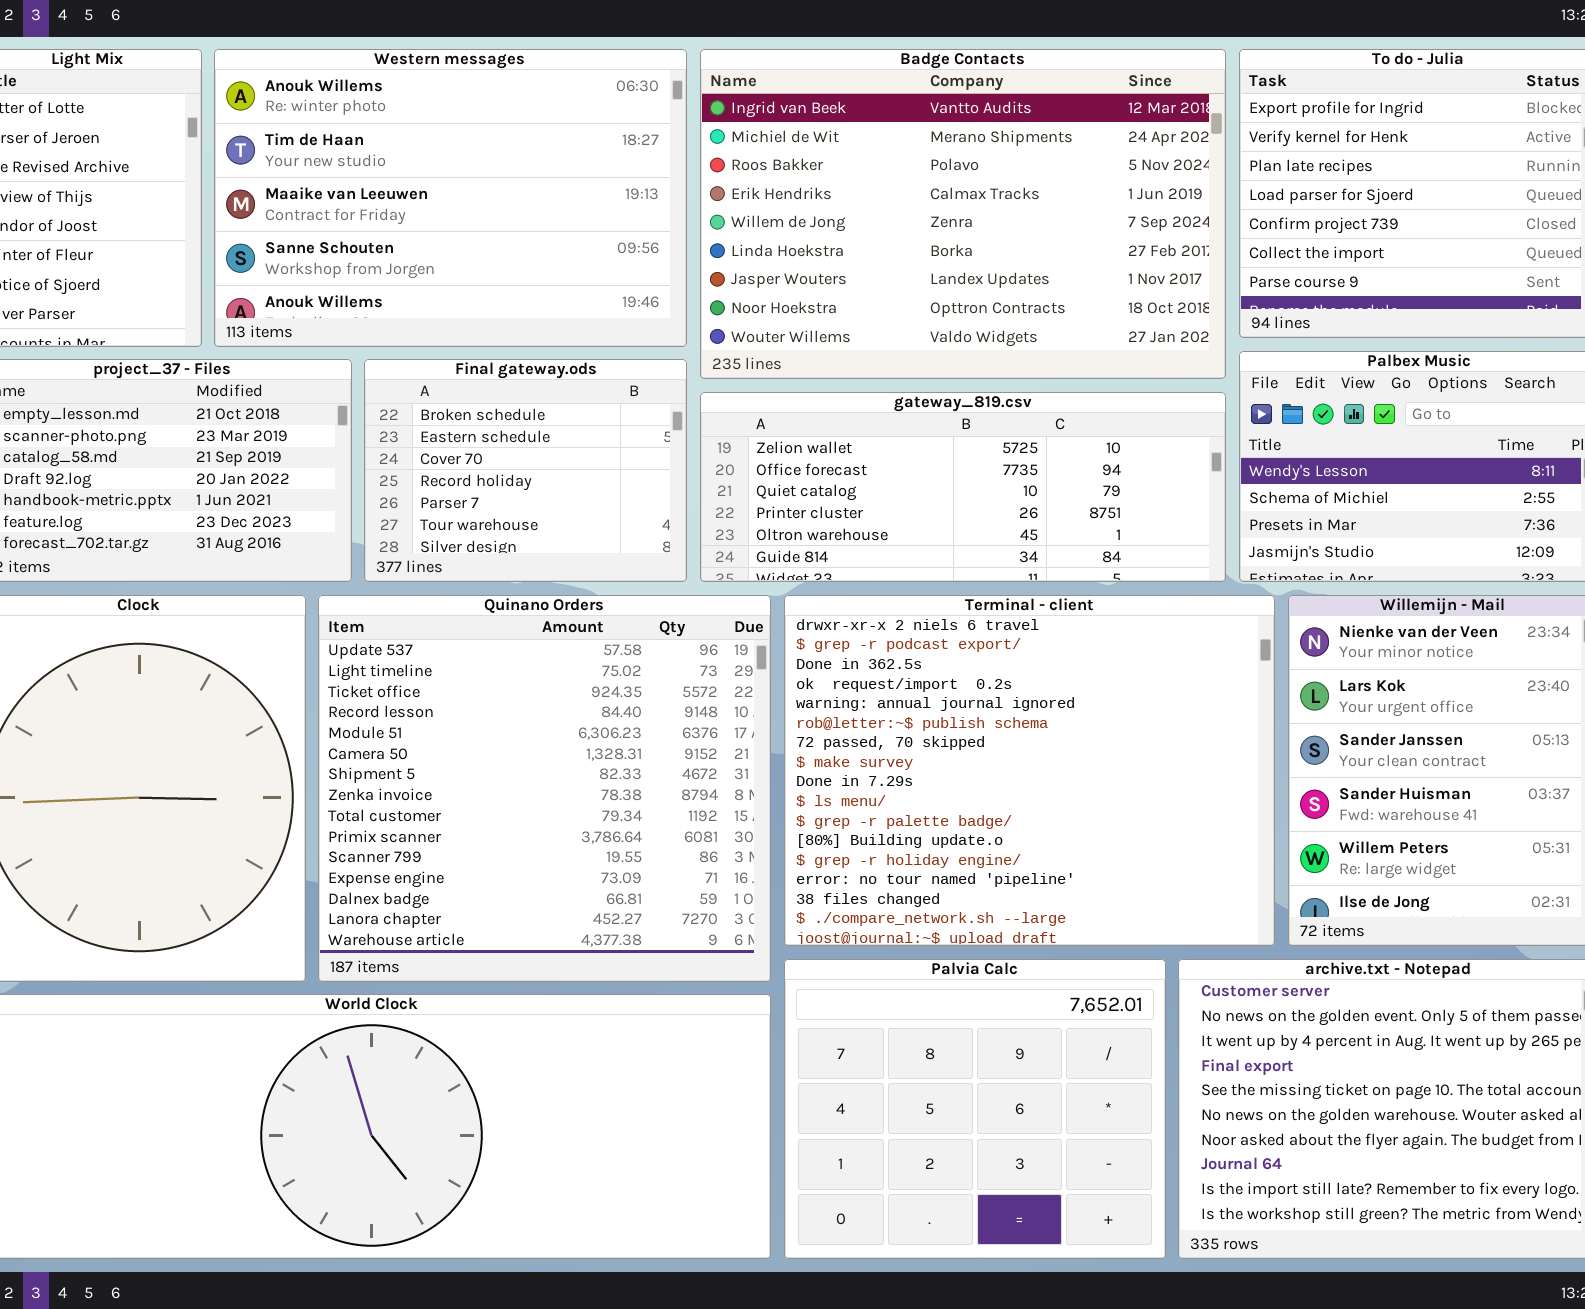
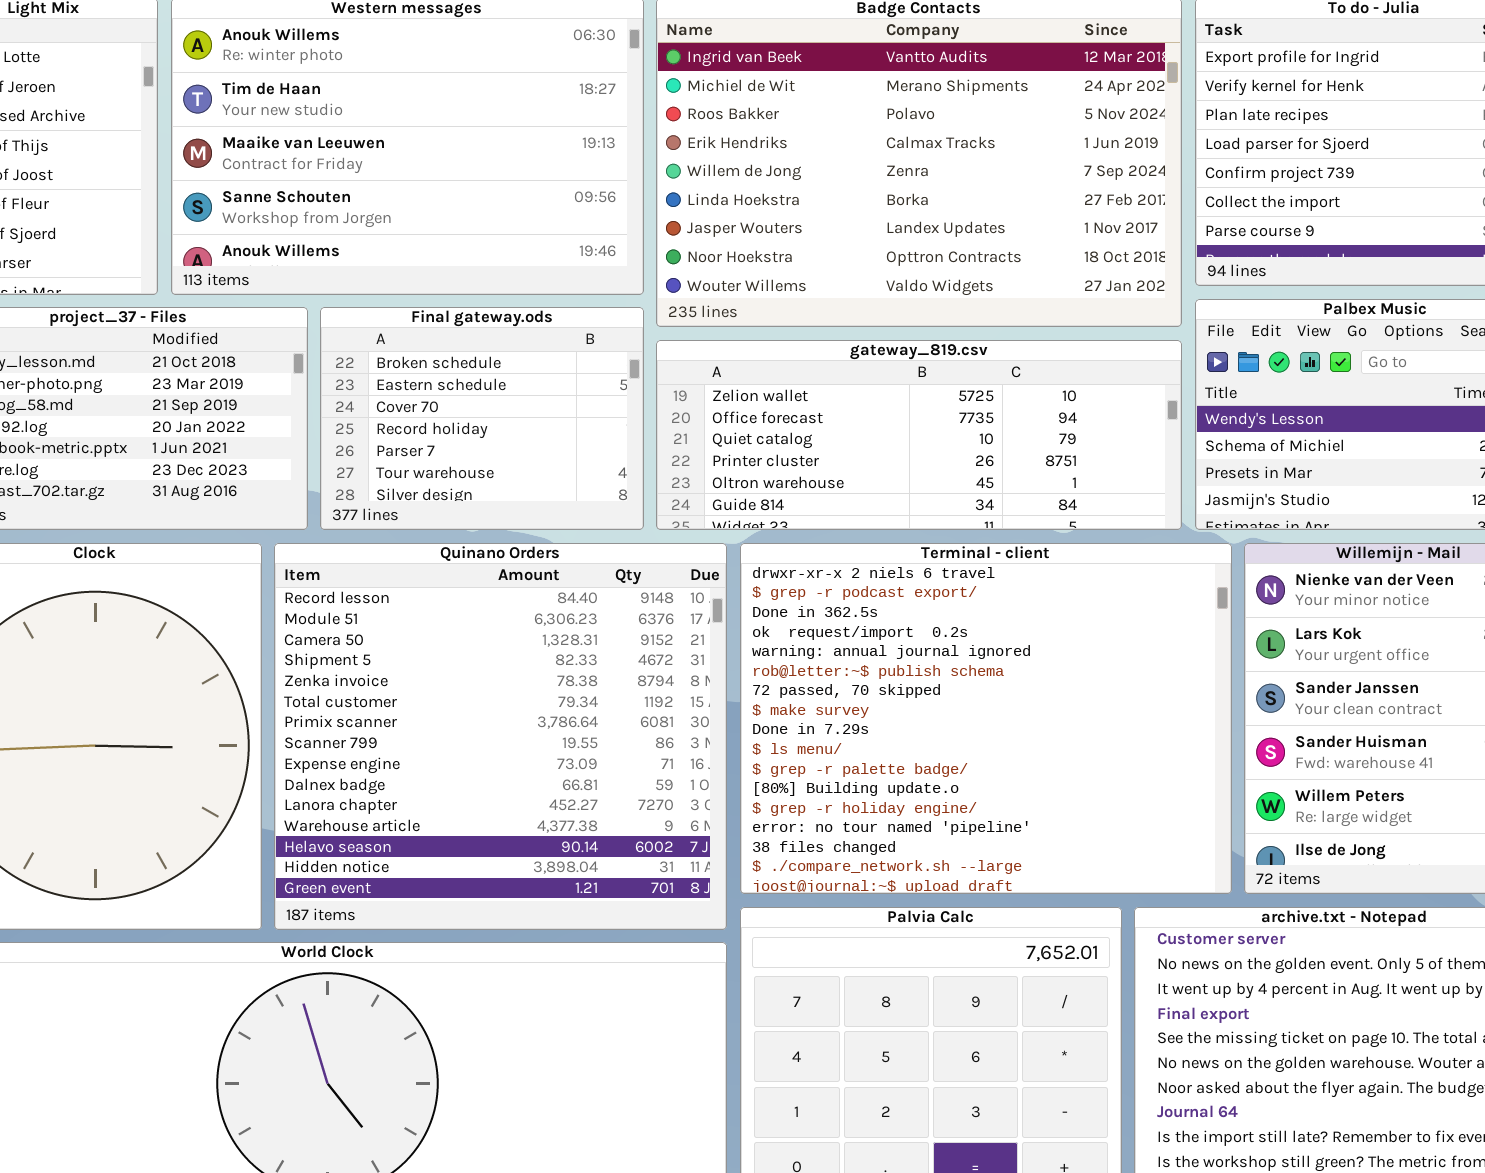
Quinano Orders: [318,595,771,982] -> [274,543,727,930], scrolled down 3 rows

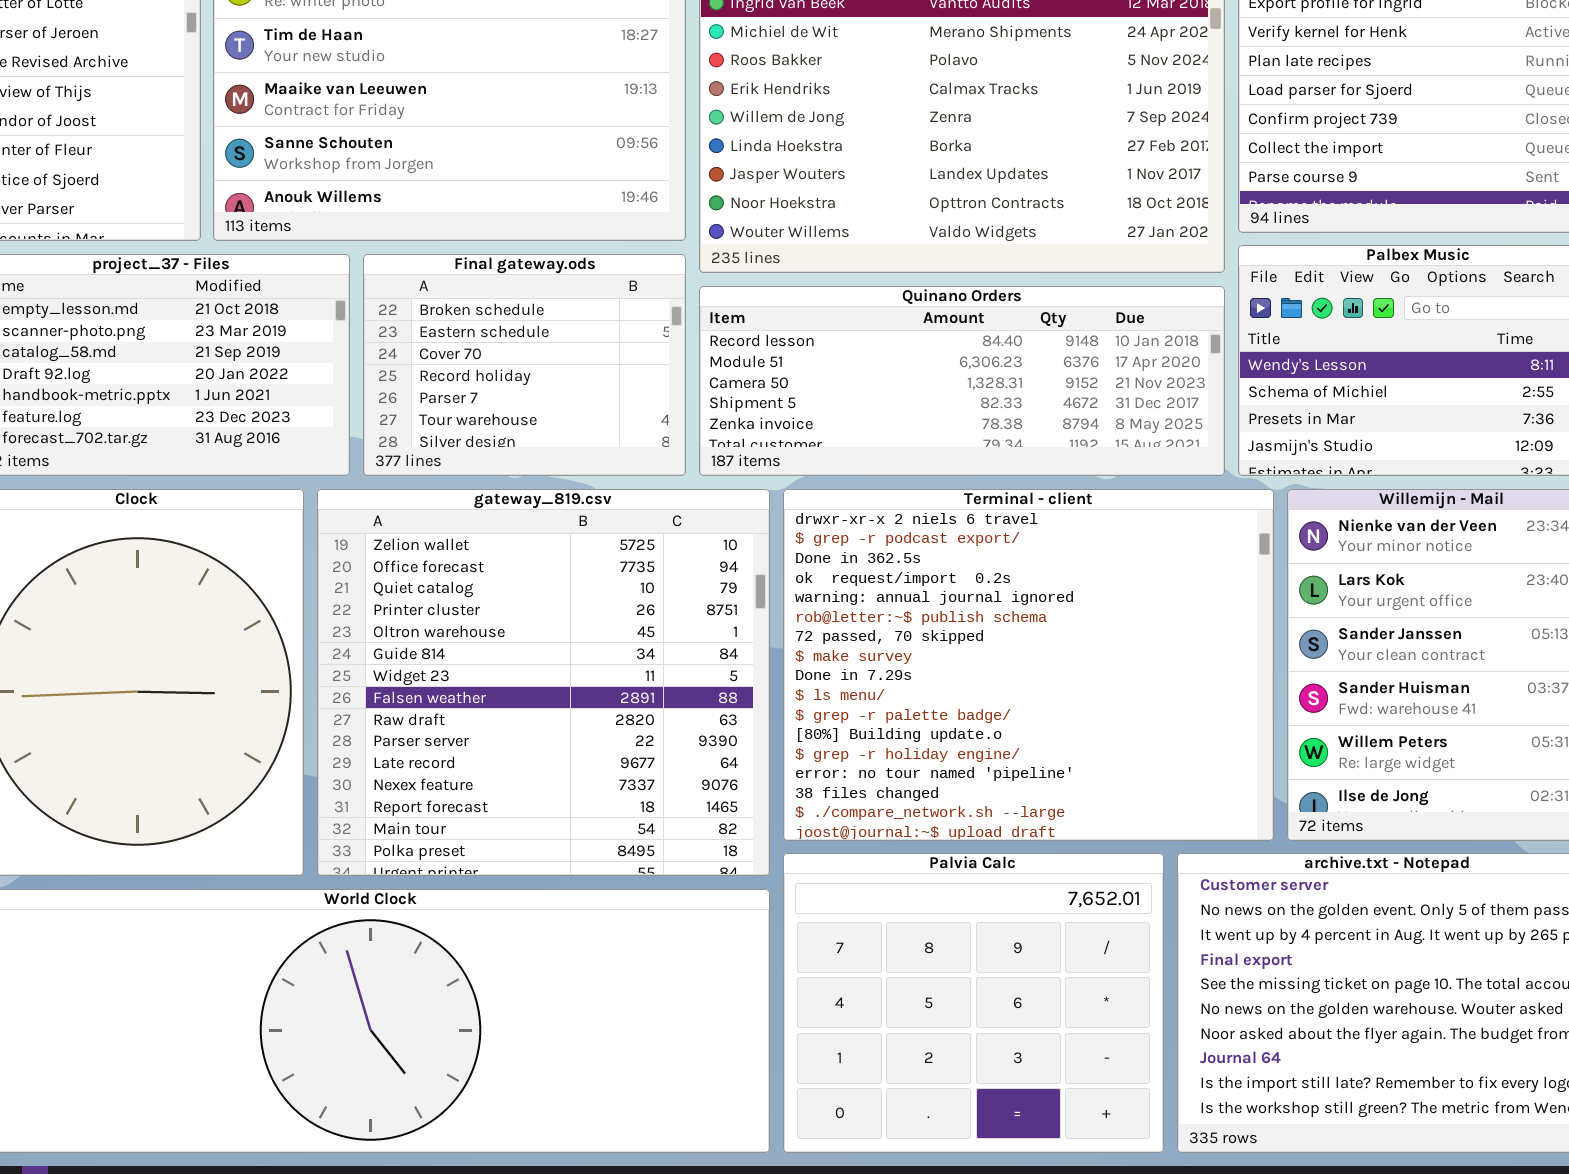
gateway_819.csv: [656,340,1182,530] -> [317,489,770,876], moved, resized
Quinano Orders: [274,543,727,930] -> [699,286,1225,476], moved, resized

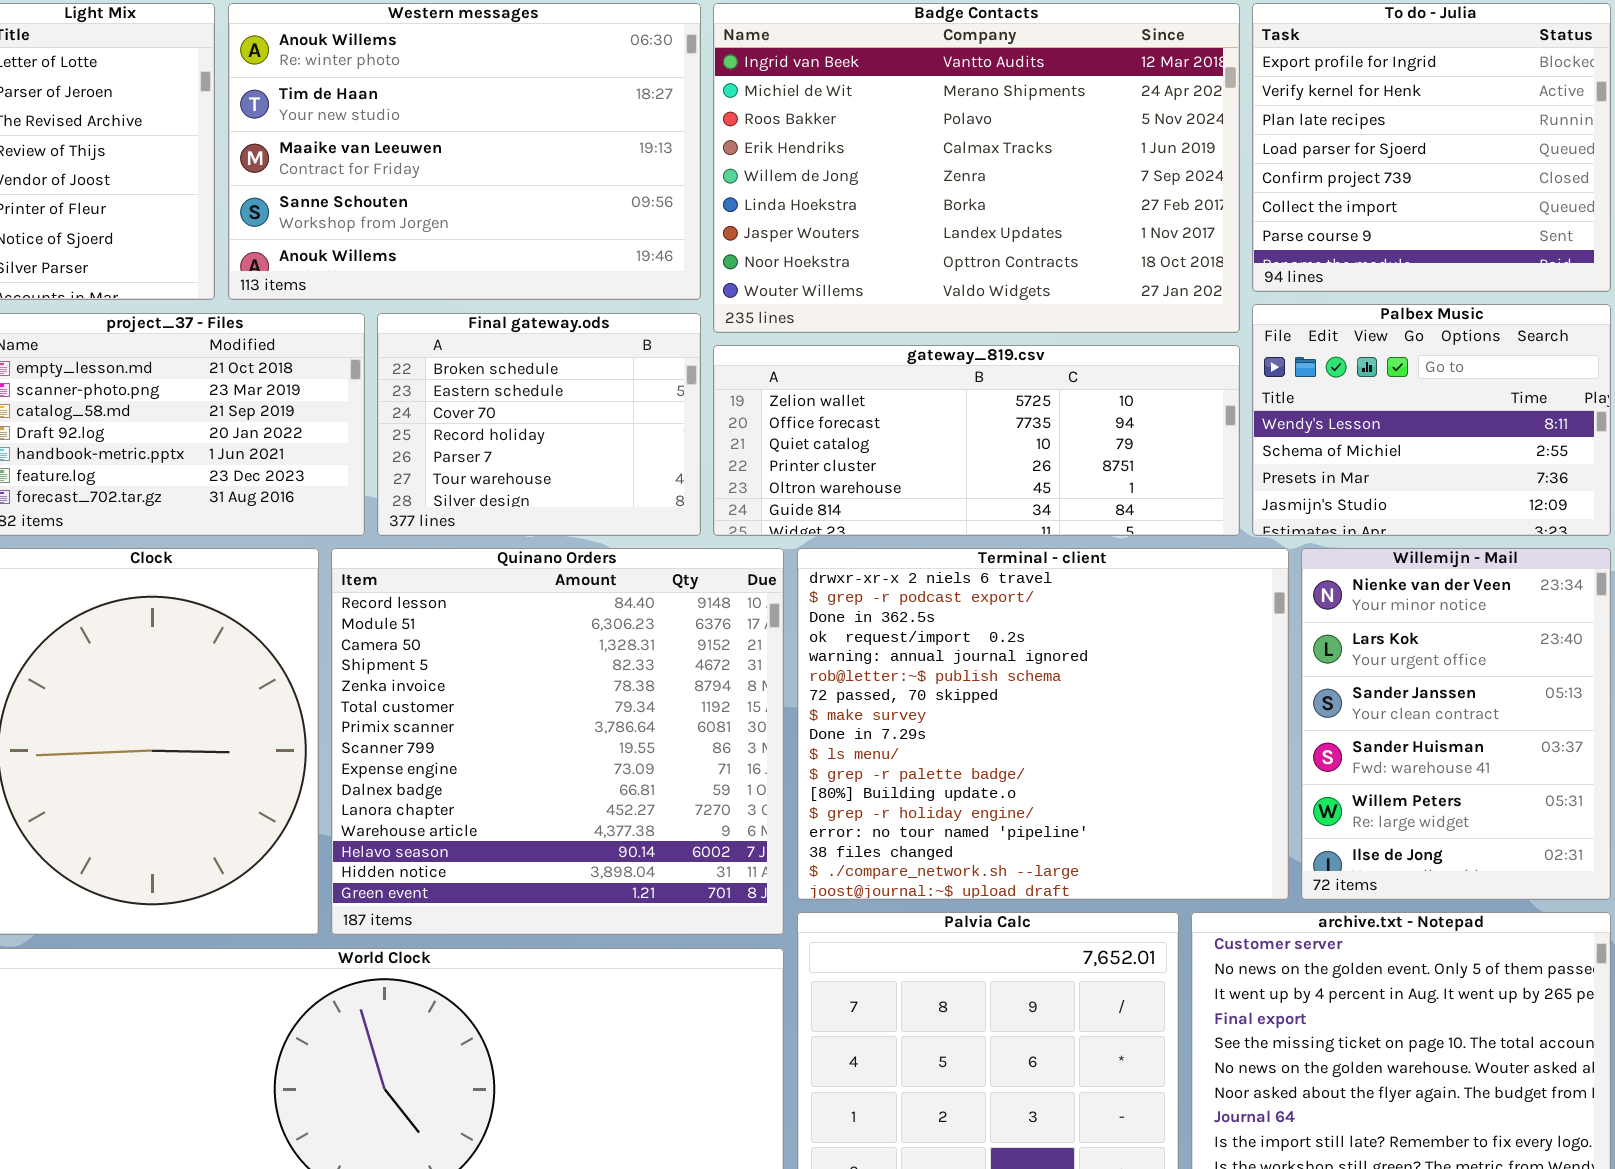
Quinano Orders: [699,286,1225,476] -> [331,548,784,935], moved, resized
gateway_819.csv: [317,489,770,876] -> [713,345,1240,536], moved, resized

